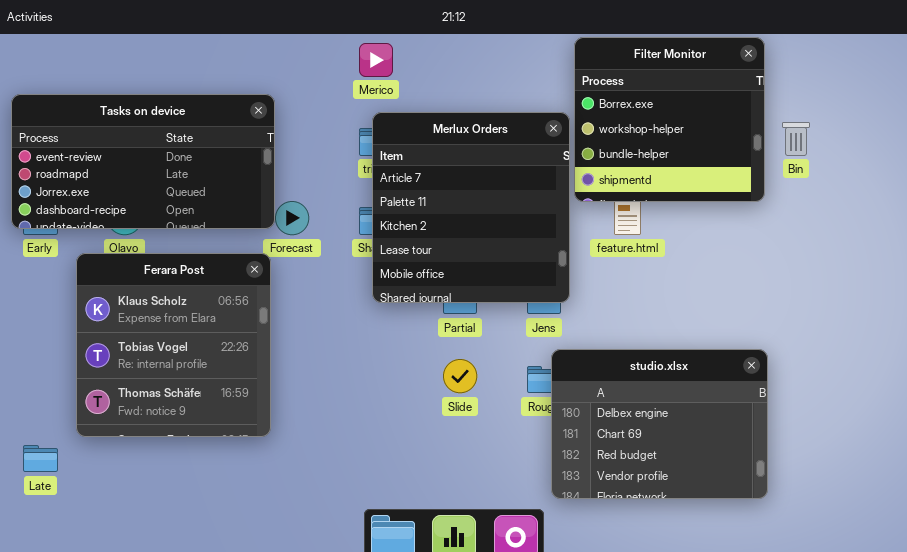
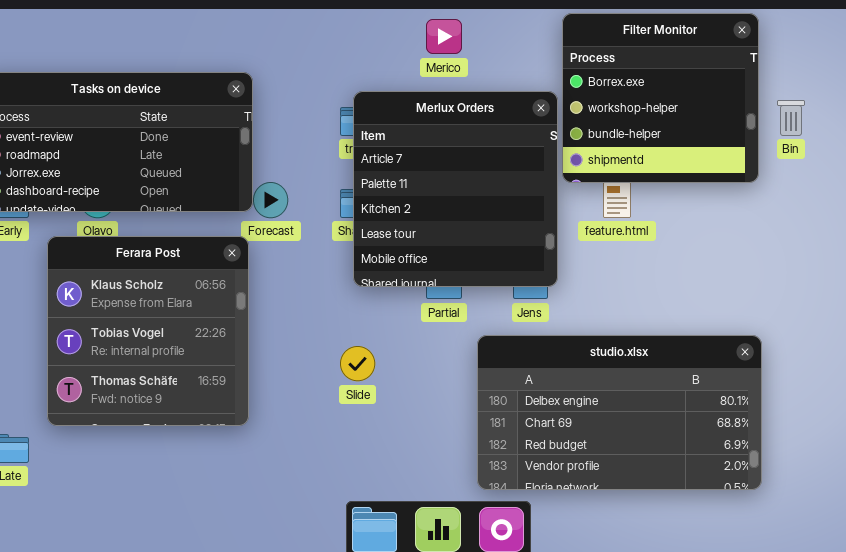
Merico: [359,43,393,77] -> [426,19,462,54], moved
studio.xlsx: [551,349,768,499] -> [477,335,762,490], resized
Slide: [443,359,477,393] -> [340,346,375,381], moved

